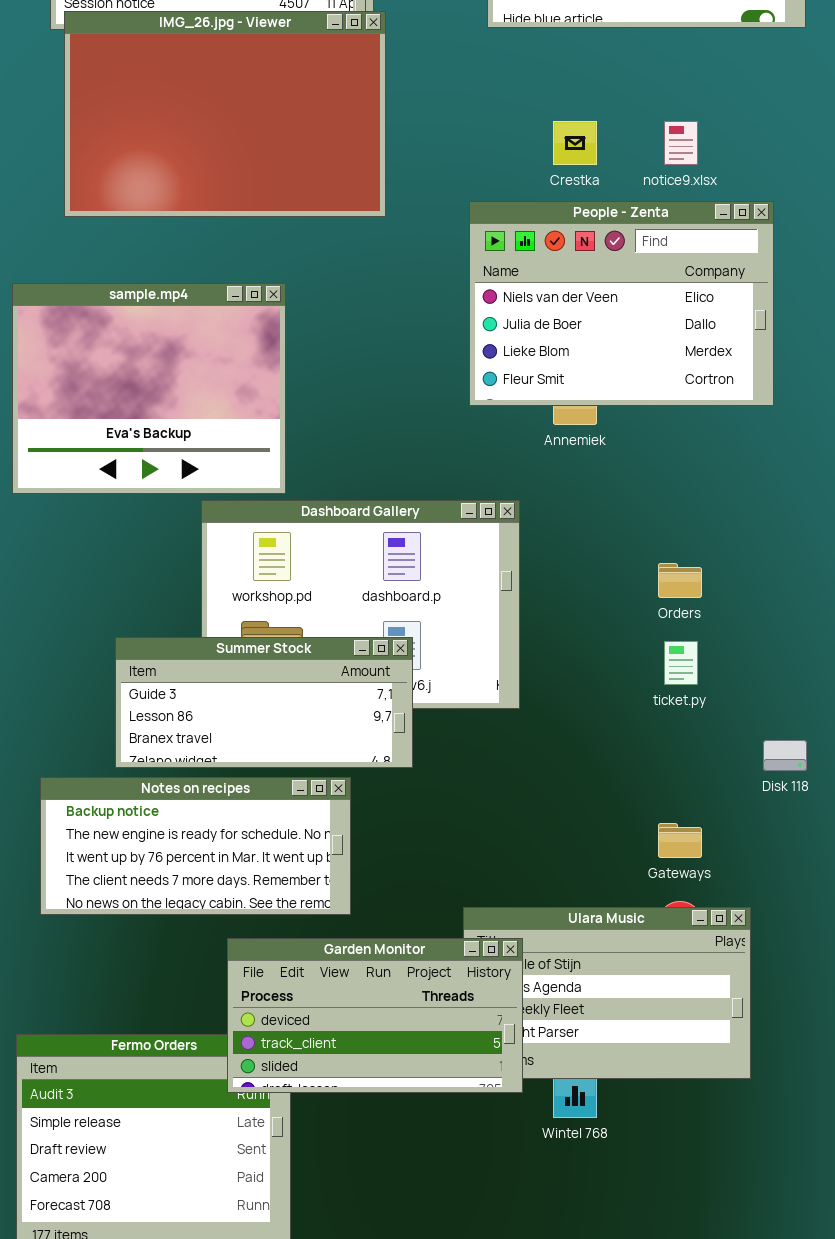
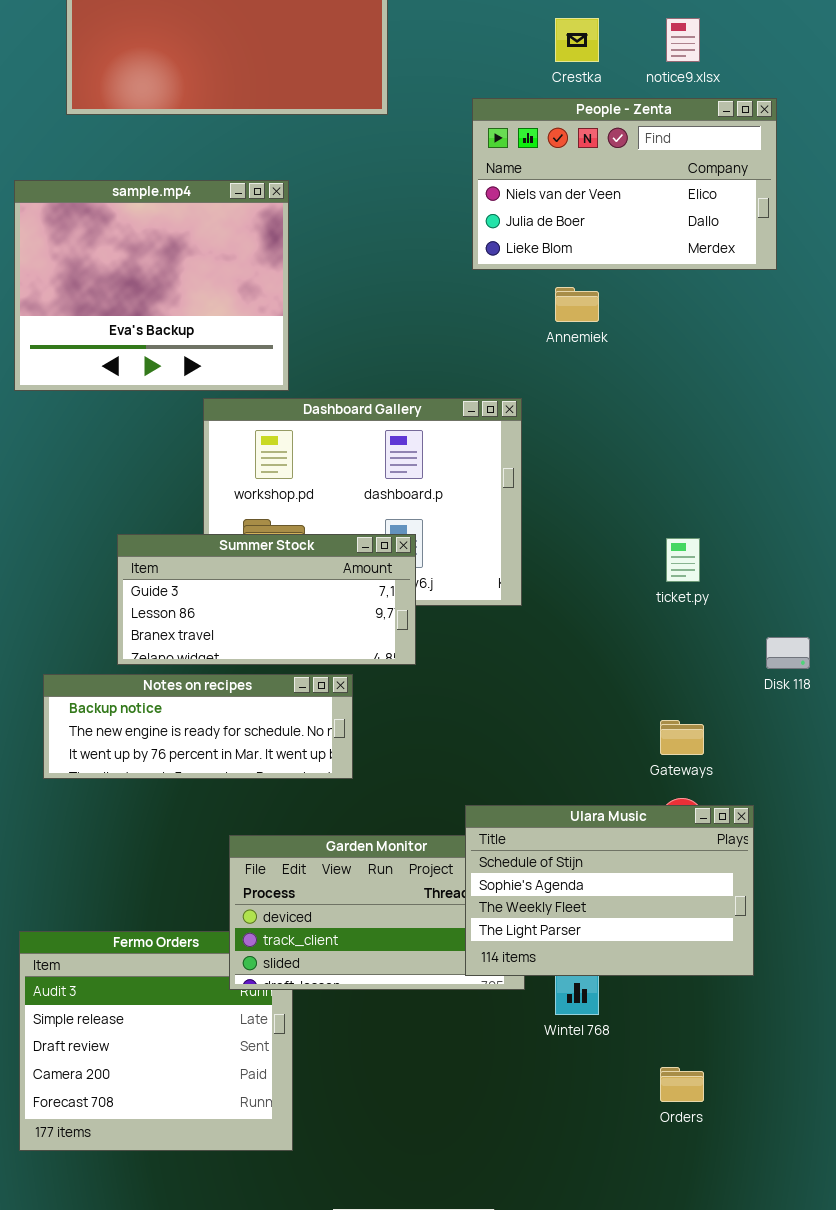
People - Zenta: [469,201,774,406] -> [472,98,777,270], resized
Orders: [658,563,702,598] -> [660,1067,704,1102], moved
Notes on recipes: [40,777,351,915] -> [43,674,353,779], resized
Ulara Music: [463,907,751,1079] -> [465,805,754,976], raised

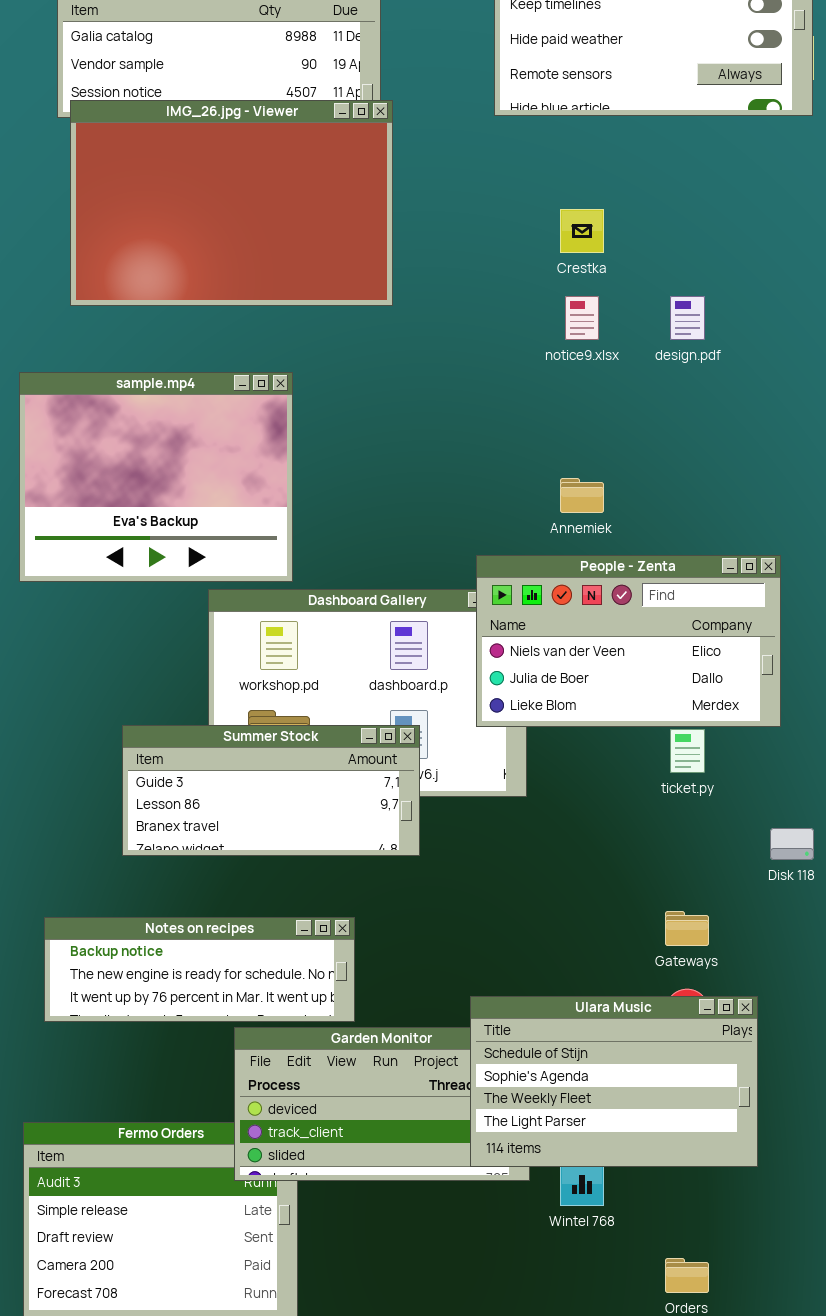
notice9.xlsx: [666,18,700,62] -> [565,296,599,340], moved
People - Zenta: [472,98,777,270] -> [476,555,781,727], moved
Notes on recipes: [43,674,353,779] -> [44,917,355,1022], moved

